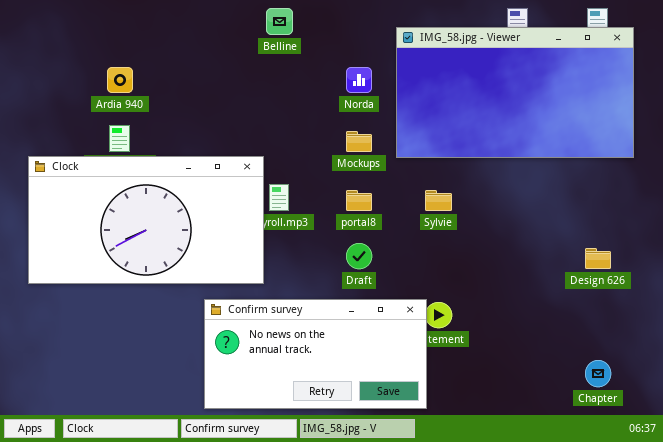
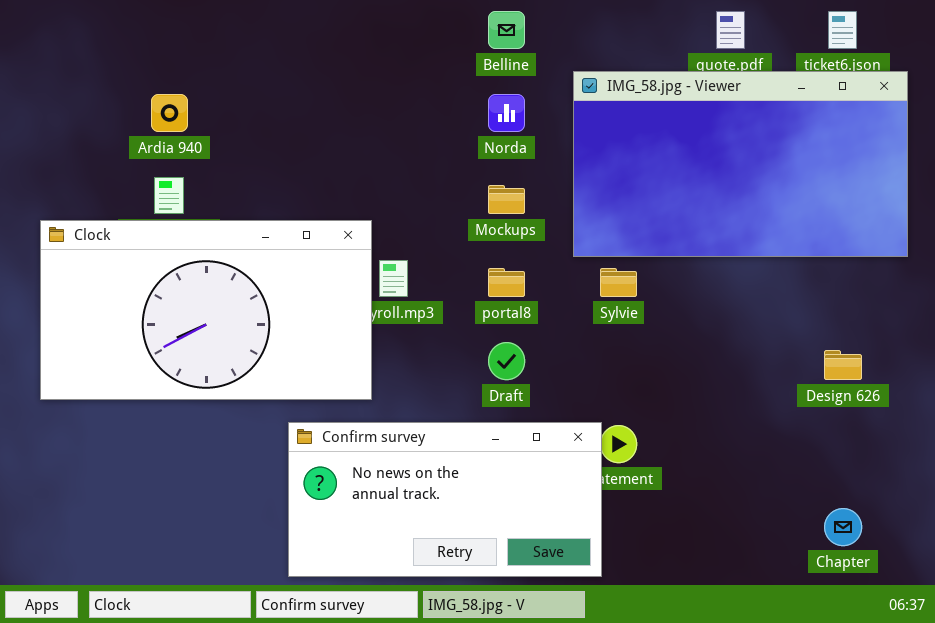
Belline: [266,8,293,35] -> [488,11,525,49], moved
IMG_58.jpg - Viewer: [396,27,634,158] -> [573,71,908,257], moved

